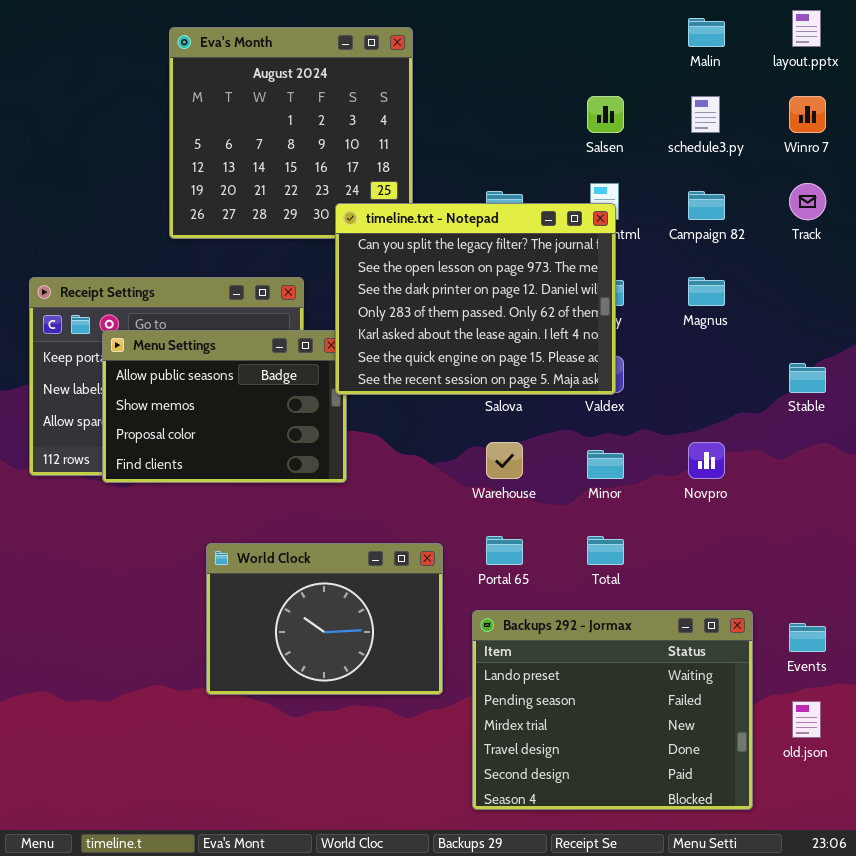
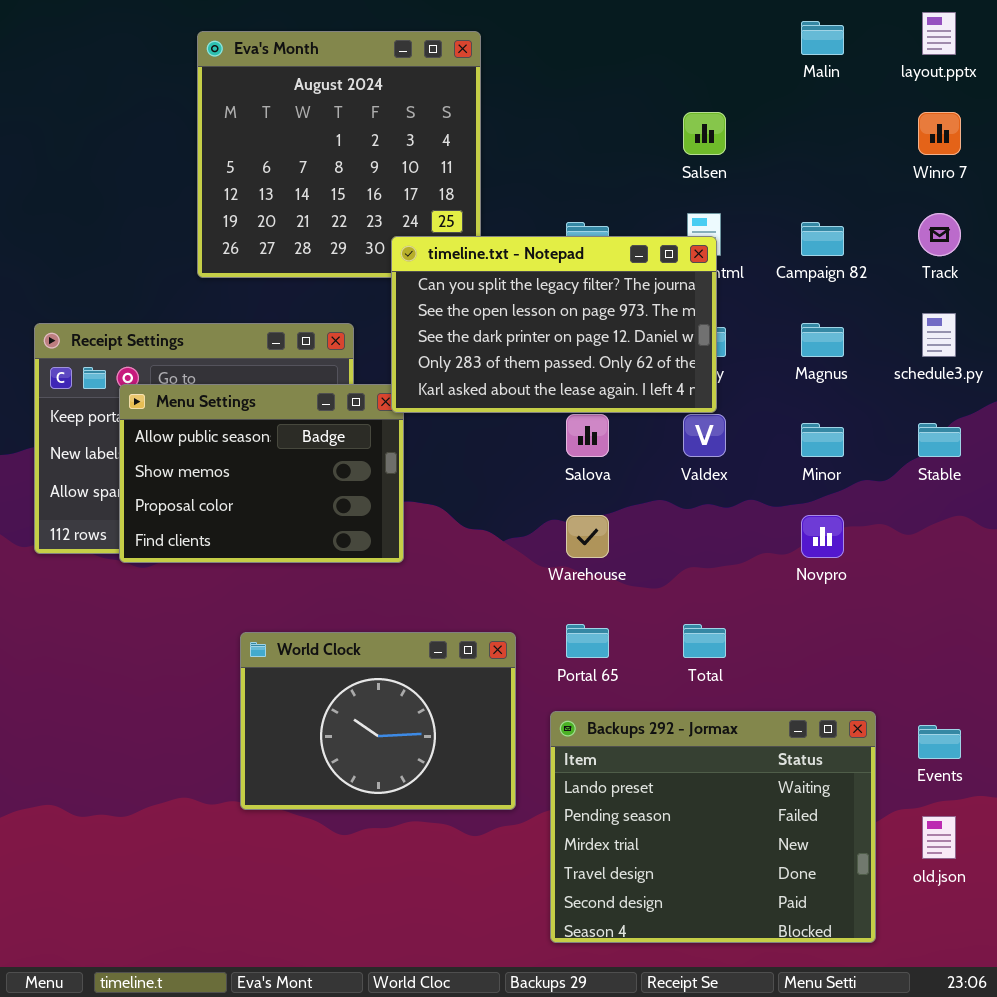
schedule3.py: [691,96,720,133] -> [922,313,956,357], moved
timeline.txt - Notepad: [335,203,616,395] -> [391,236,717,413], resized
Minor: [587,450,624,479] -> [801,423,844,457], moved

